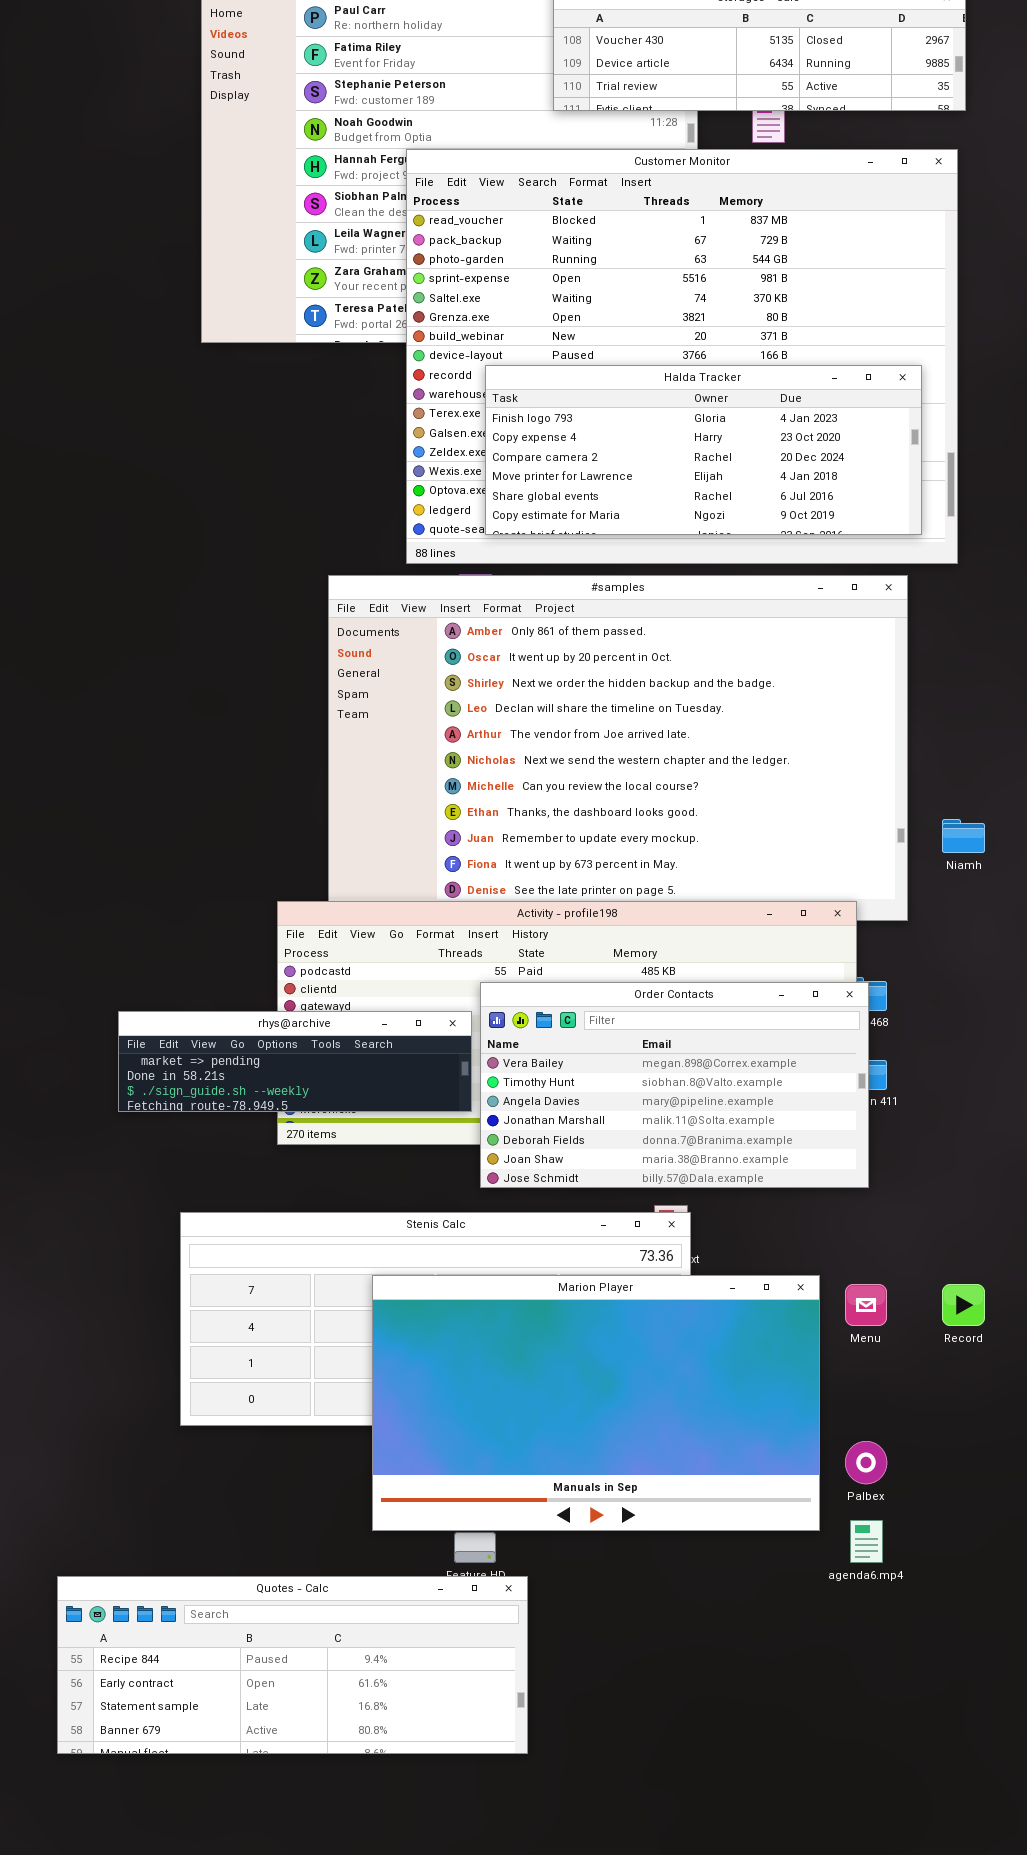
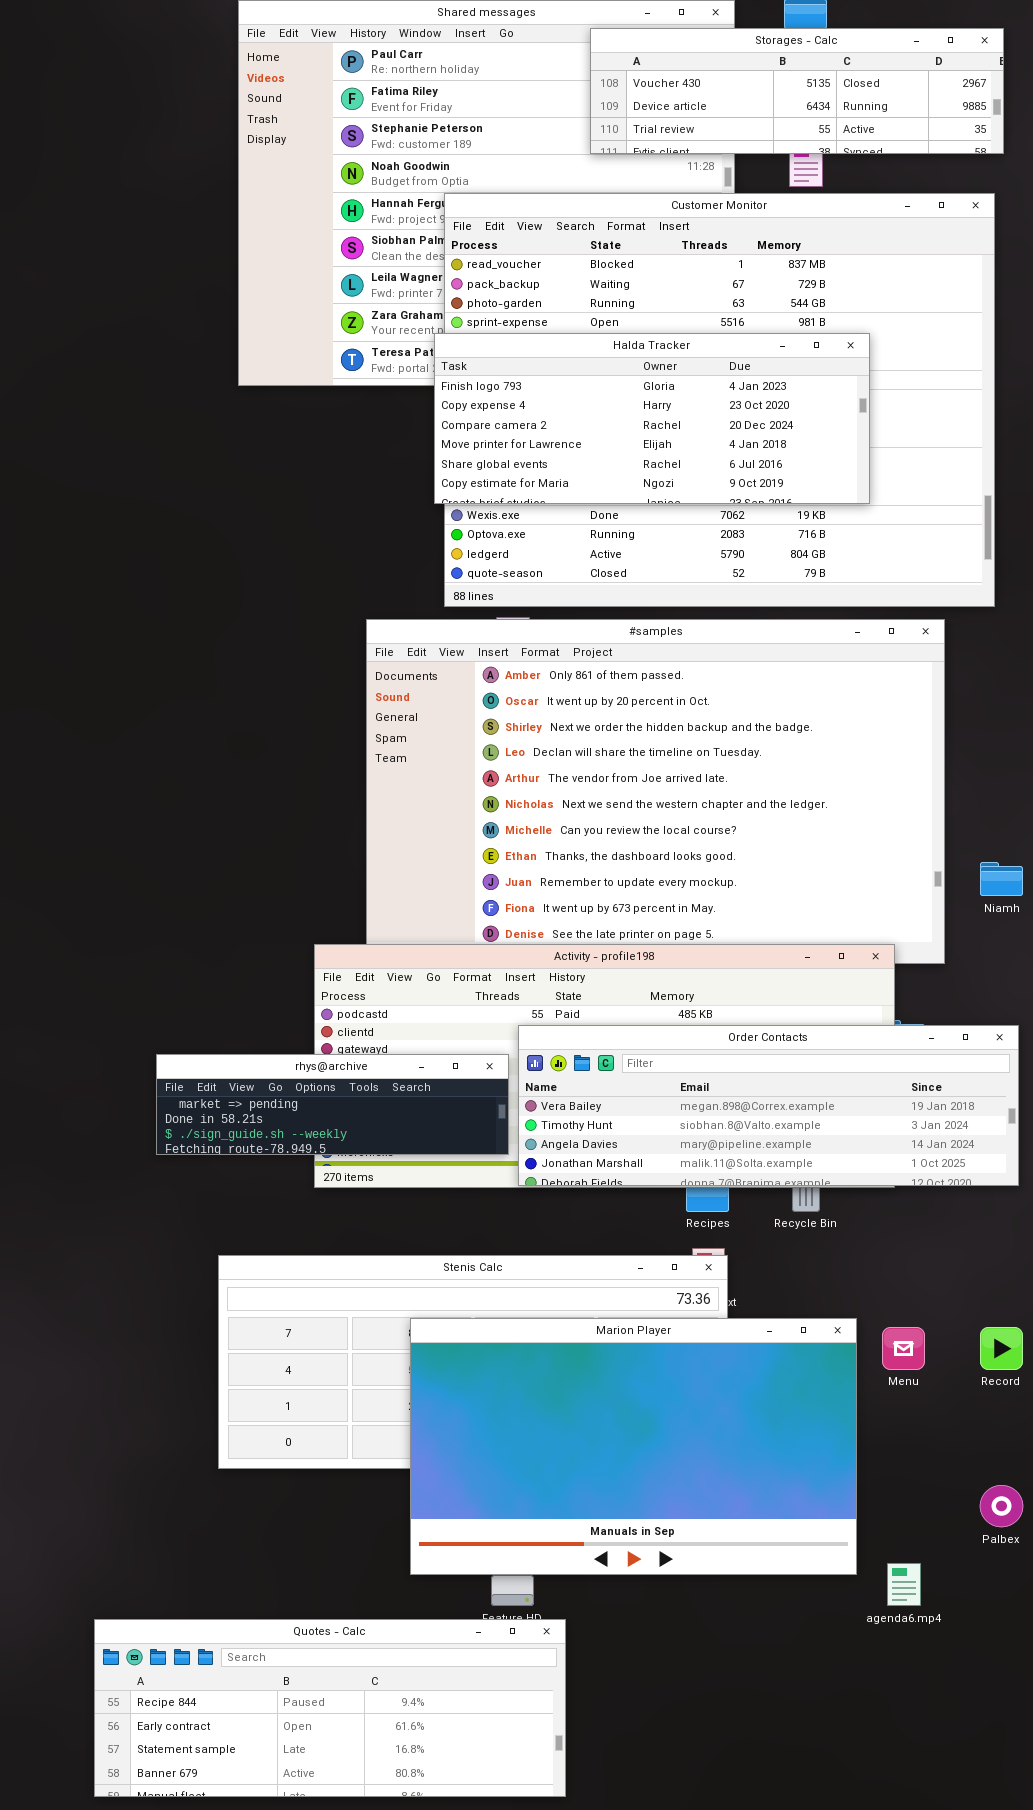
Halda Tracker: [485,365,922,535] -> [434,333,870,504], moved
Order Contacts: [480,982,869,1188] -> [518,1025,1019,1186], resized
Palbex: [845,1441,887,1484] -> [980,1485,1023,1527], moved

